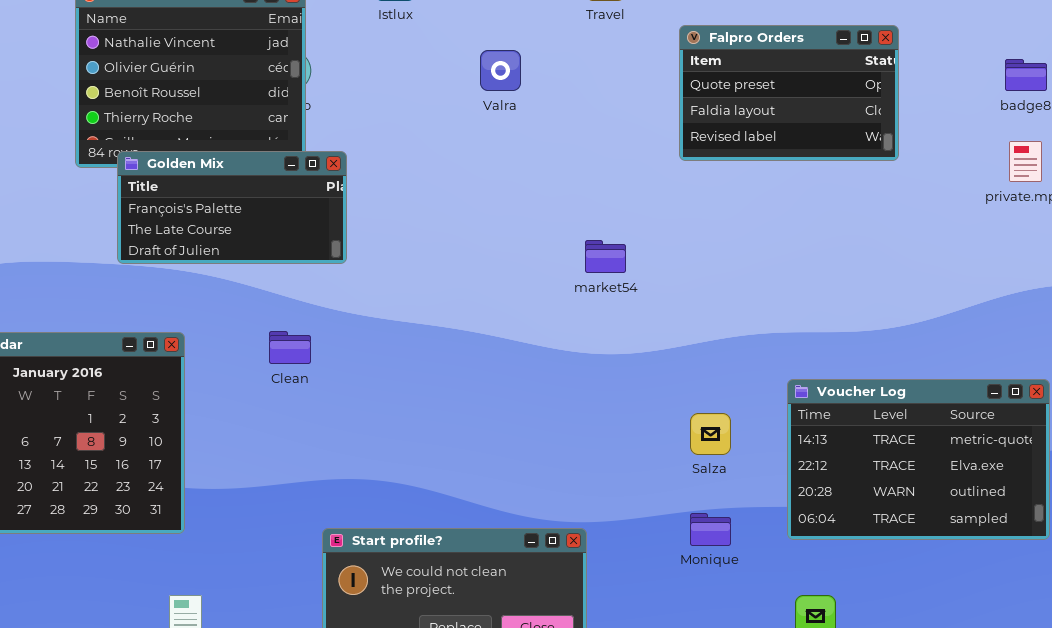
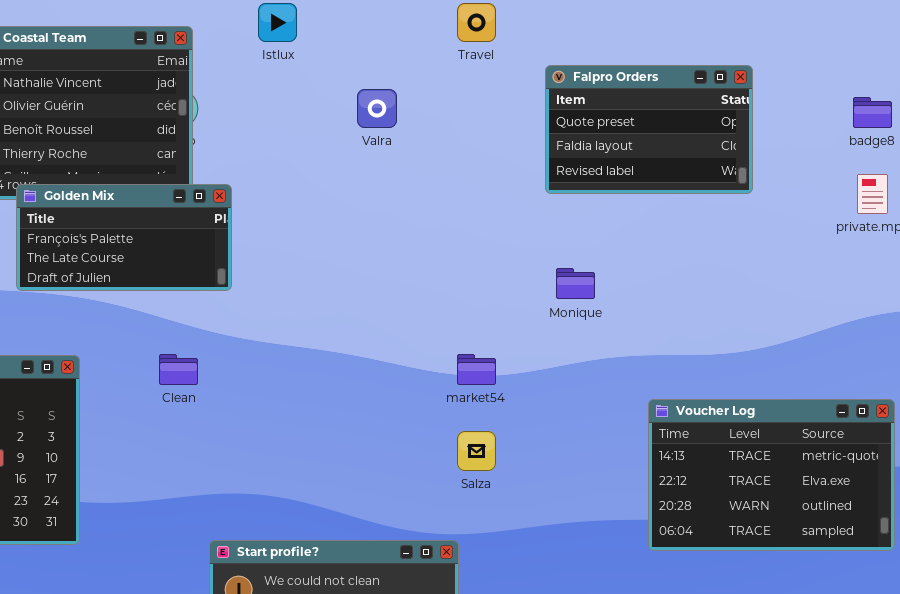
market54: [585,240,626,273] -> [457,354,496,385], moved
Salza: [690,413,731,455] -> [457,431,496,471], moved
Monique: [690,513,731,546] -> [556,268,595,299], moved

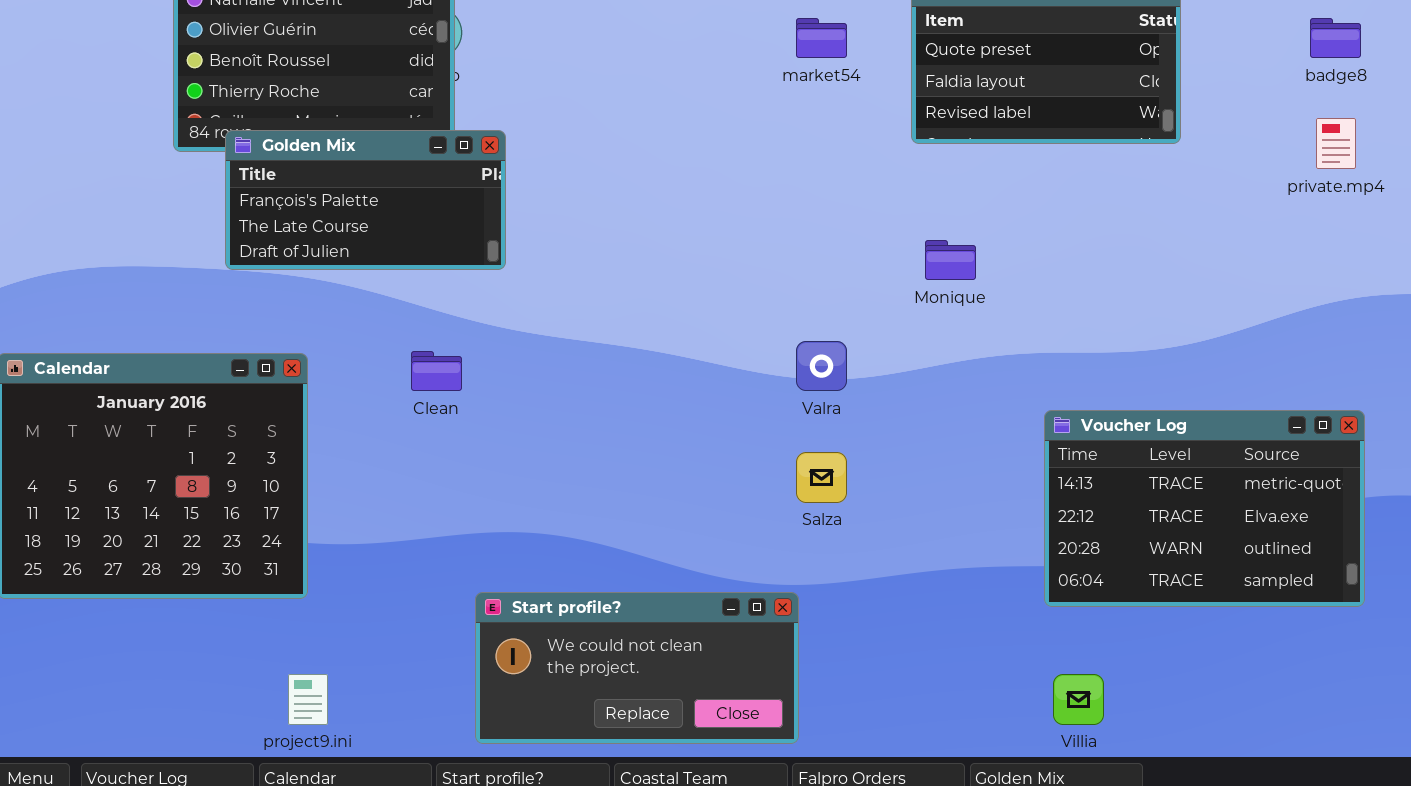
Valra: [357,89,397,128] -> [796,341,847,391], moved
market54: [457,354,496,385] -> [796,18,847,58], moved

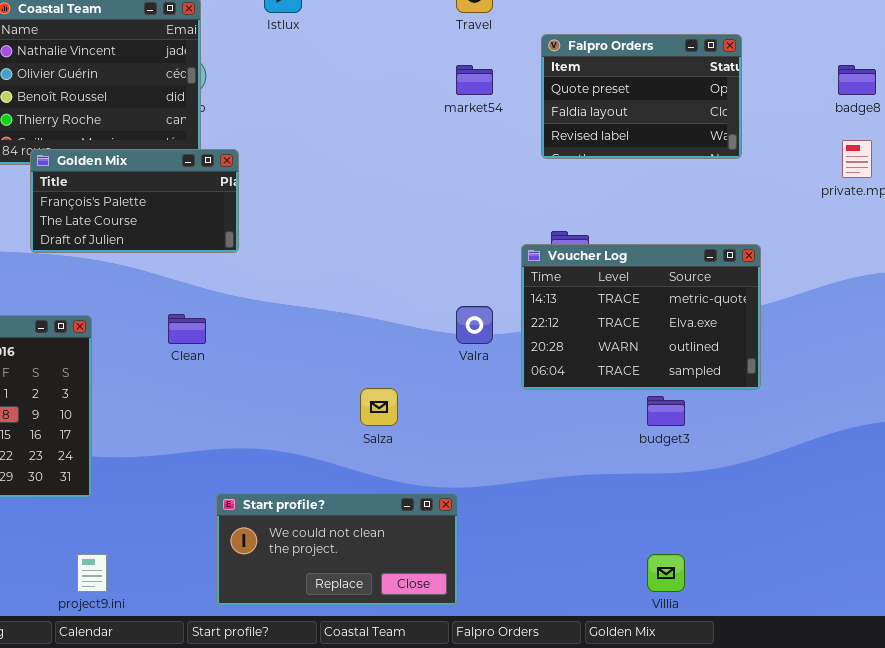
Voucher Log: [1044,410,1365,607] -> [521,244,761,390], moved
Salza: [796,452,847,503] -> [360,388,398,426], moved

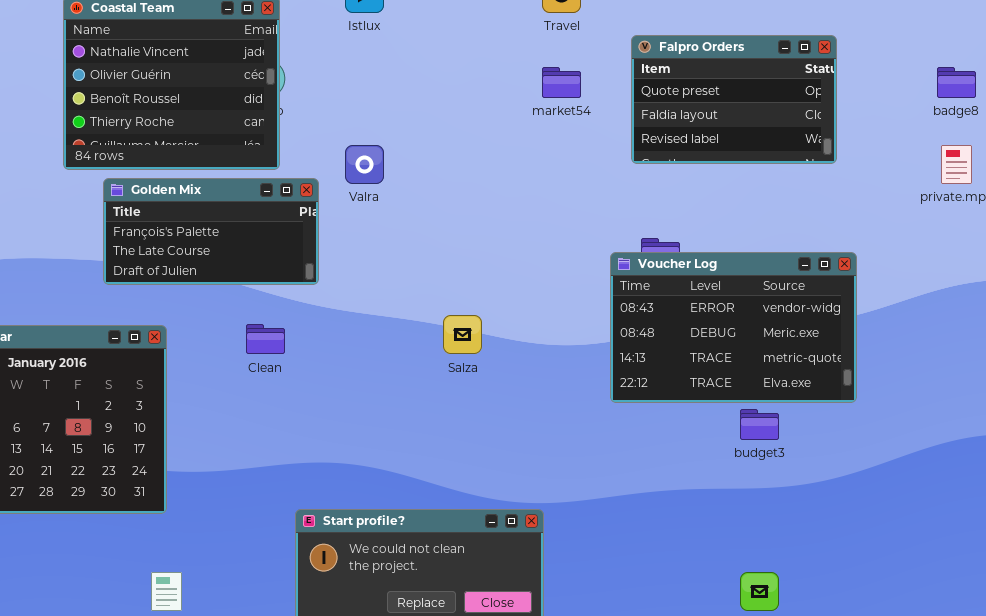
Golden Mix: [30,149,239,253] -> [103,178,319,285], moved
Voucher Log: [521,244,761,390] -> [610,252,857,403], scrolled up 2 rows
Valra: [456,306,493,344] -> [345,145,384,184], moved
Salza: [360,388,398,426] -> [443,315,482,354], moved

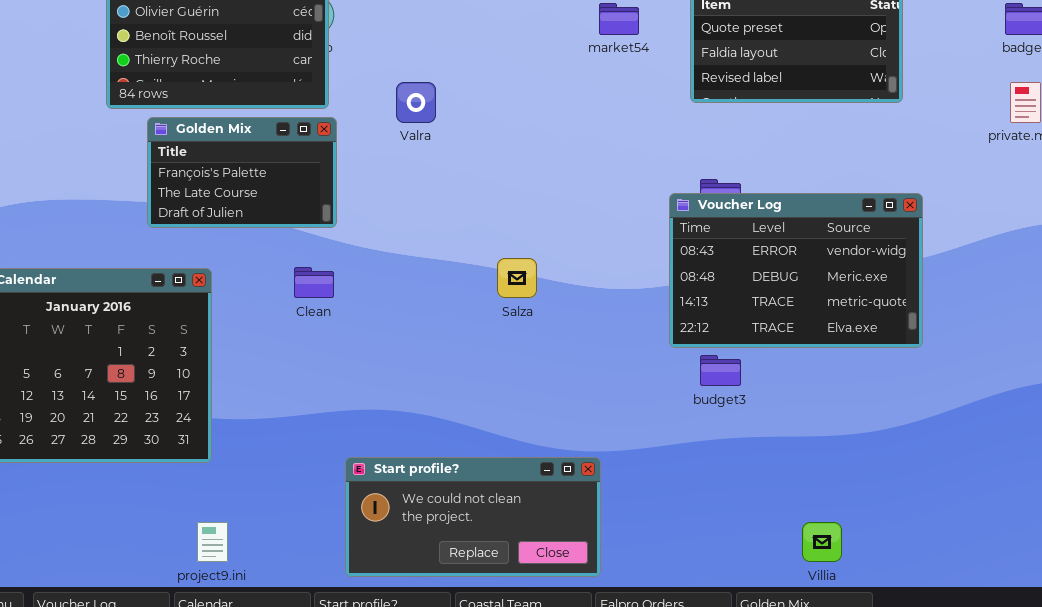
Golden Mix: [103,178,319,285] -> [147,117,337,228], resized
budget3: [740,409,779,440] -> [700,355,741,386], moved

